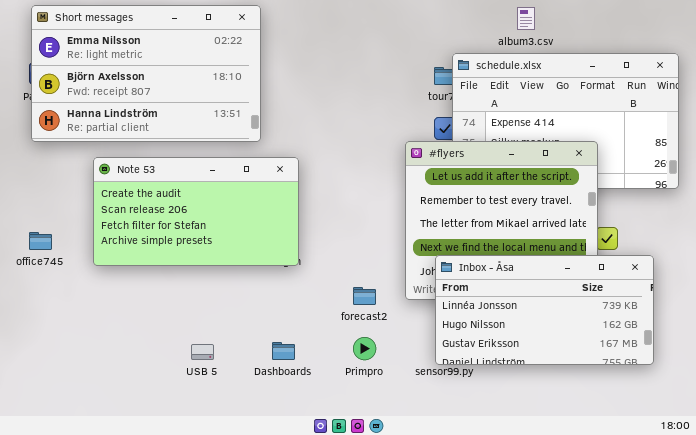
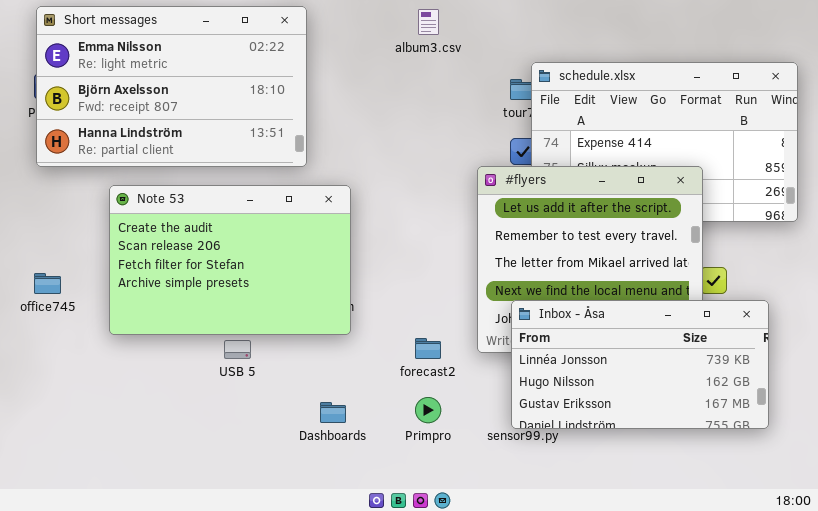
album3.csv: [517,7,535,30] -> [418,9,439,35], moved
Note 53: [93,157,299,266] -> [109,185,351,335], resized
USB 5: [191,344,214,360] -> [224,340,251,359], moved

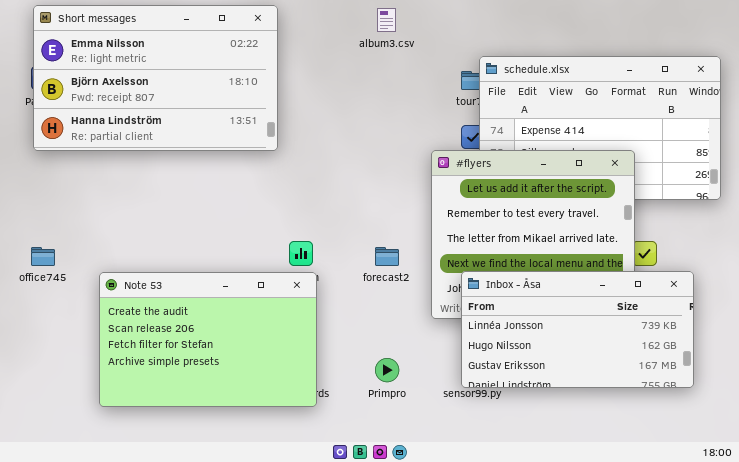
Note 53: [109,185,351,335] -> [99,272,317,407], moved
forecast2: [415,338,441,359] -> [375,247,399,266], moved

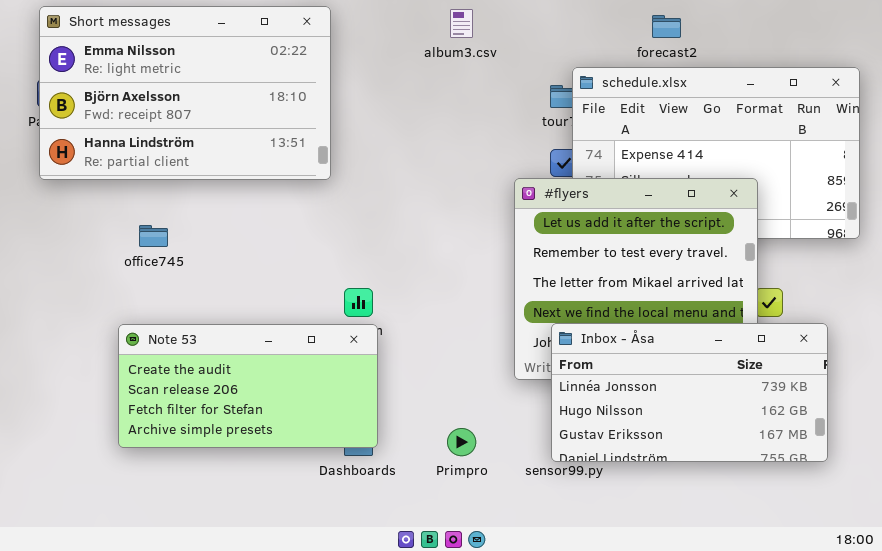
office745: [31,247,55,266] -> [139,225,168,247], moved
forecast2: [375,247,399,266] -> [652,15,681,38], moved
Note 53: [99,272,317,407] -> [118,324,378,448], resized

